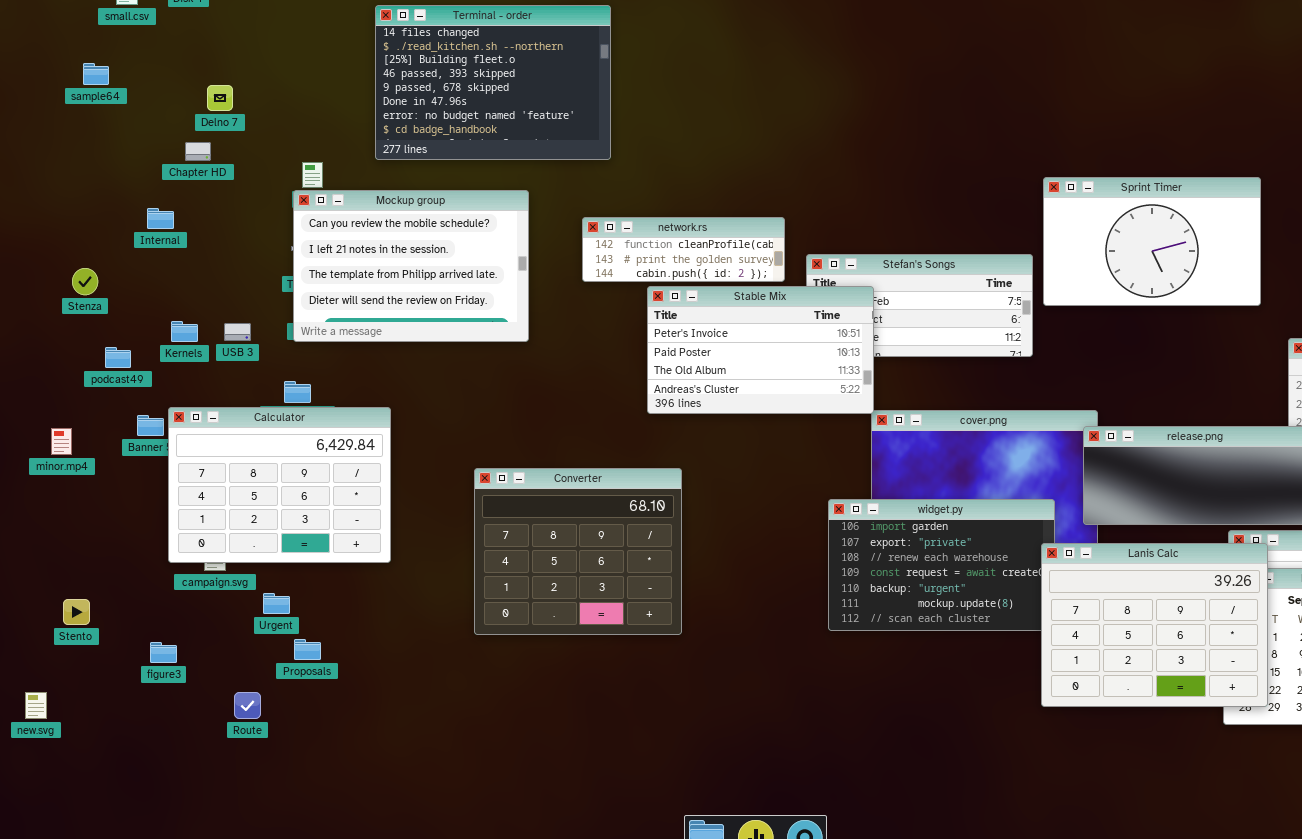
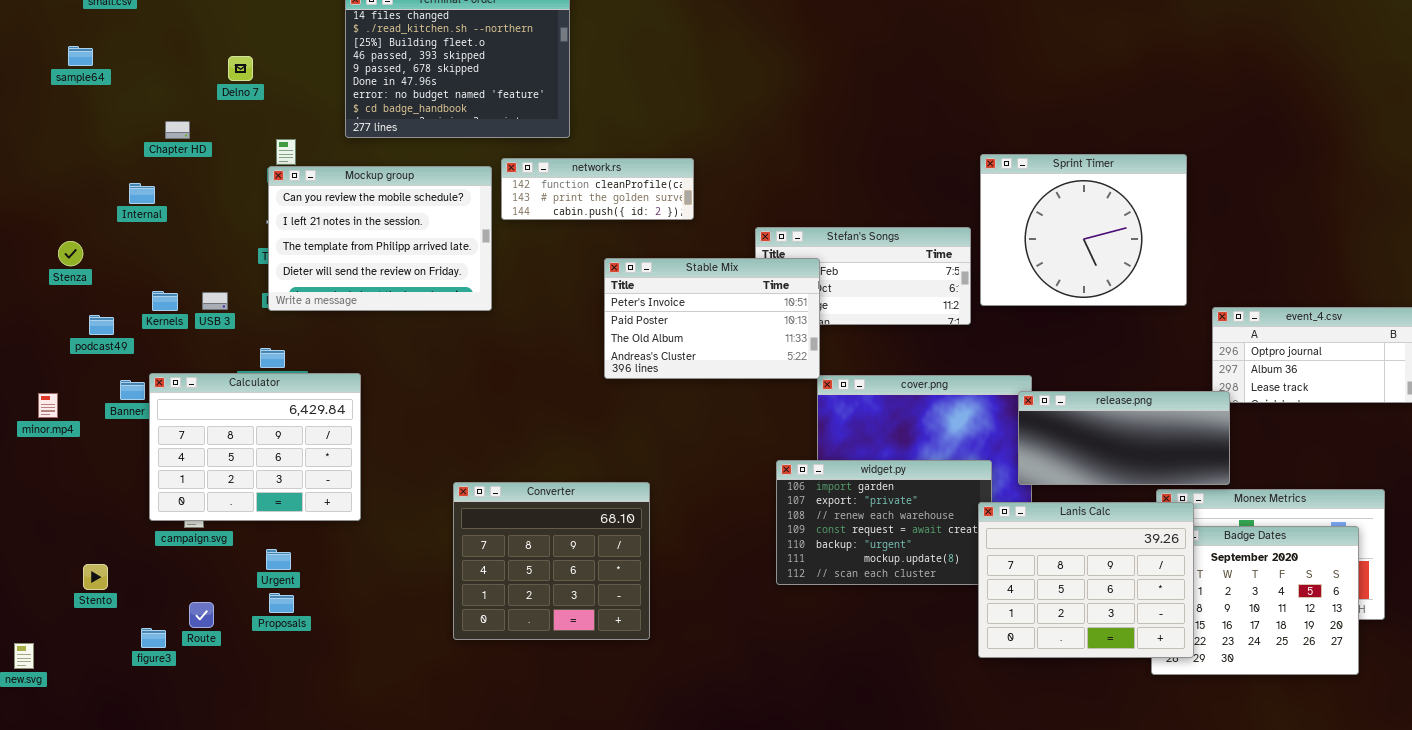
Delno 7: [207,85,233,111] -> [228,56,253,81], moved
Sprint Timer: [1043,177,1261,306] -> [980,154,1187,306], resized
network.rs: [582,217,785,282] -> [501,158,694,220], moved
Converter: [474,468,682,635] -> [453,482,650,640], moved
Urgent: [263,593,290,614] -> [266,549,291,570], moved
Stento: [63,599,90,625] -> [83,564,108,590], moved
figure3: [150,642,177,663] -> [141,628,166,648], moved
Route: [234,692,261,719] -> [189,602,214,628], moved

